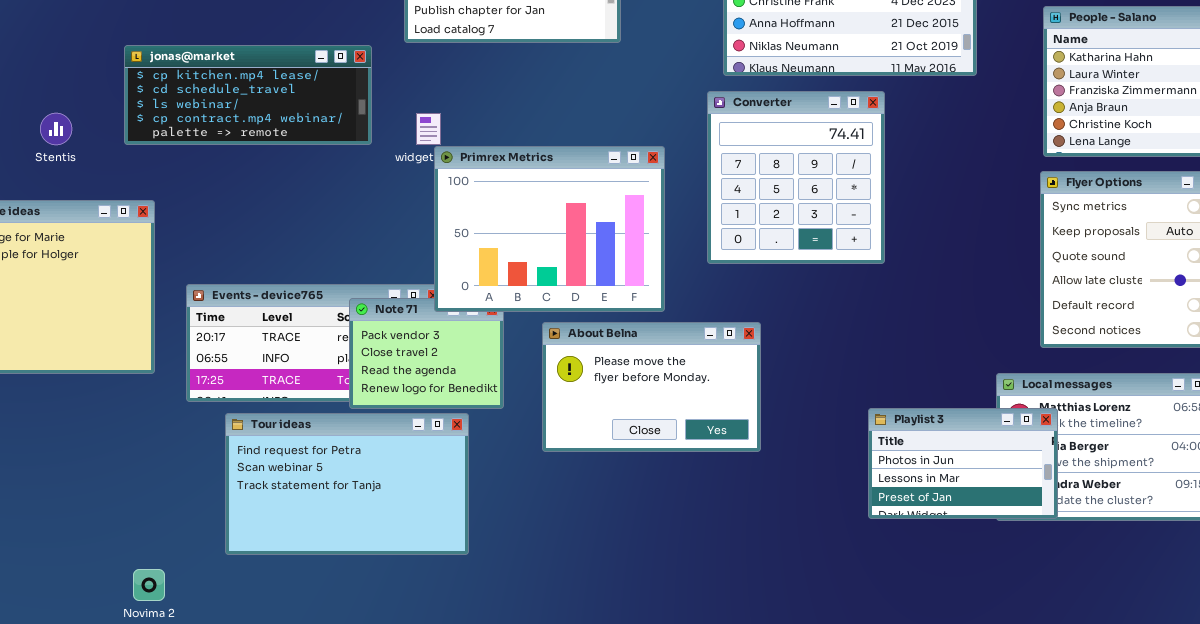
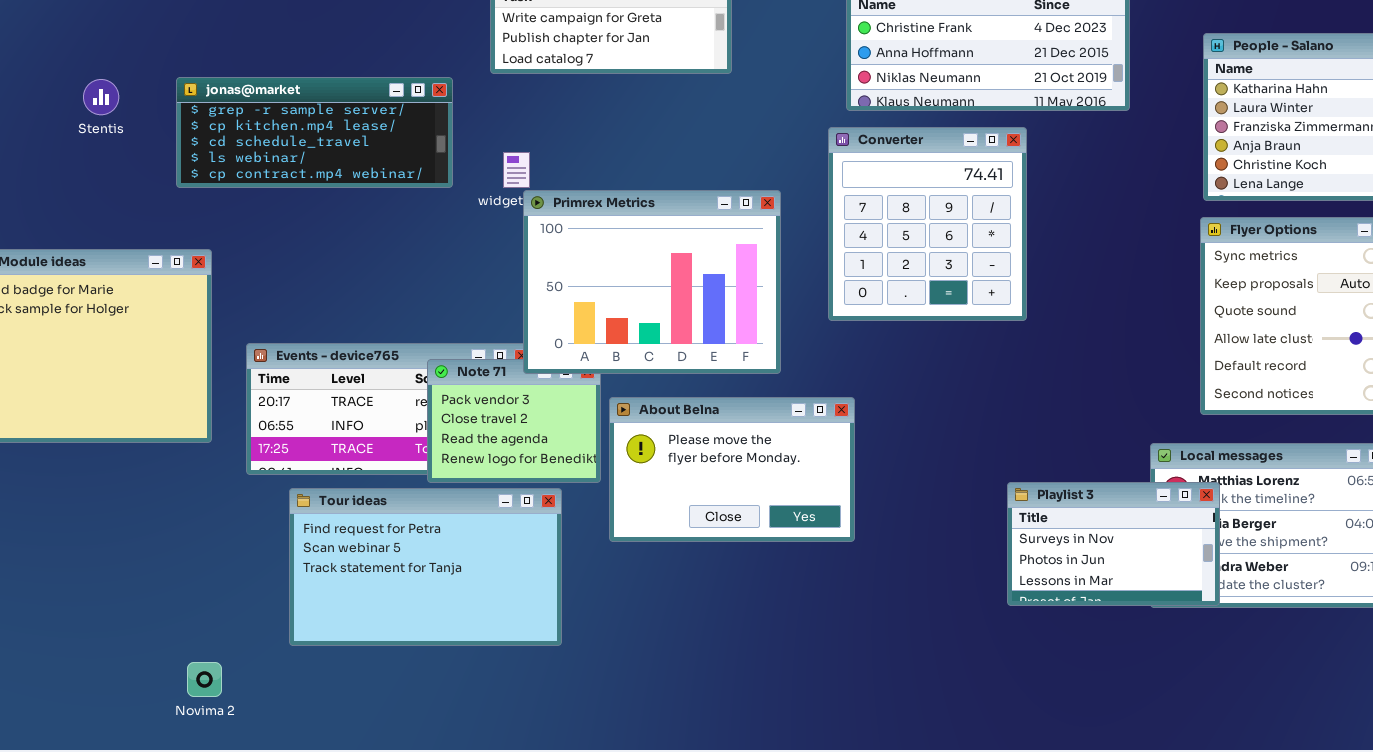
jonas@market: [124,45,372,145] -> [176,77,453,188], scrolled up 1 row
Stentis: [40,113,72,145] -> [83,79,119,115], moved
About Belna: [542,322,761,452] -> [609,397,855,542], moved
Playlist 3: [868,408,1058,519] -> [1007,482,1220,606], scrolled up 1 row

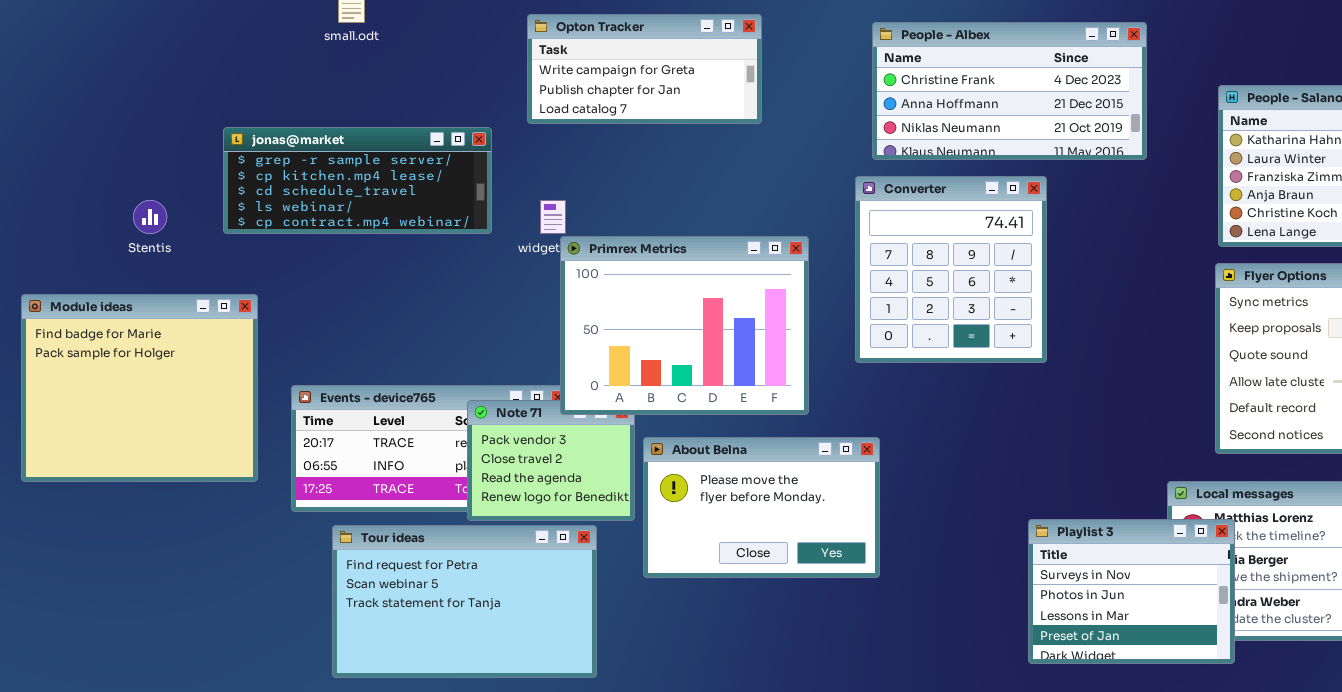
Stentis: [83,79,119,115] -> [133,200,167,234], moved
Playlist 3: [1007,482,1220,606] -> [1028,519,1235,664], resized

